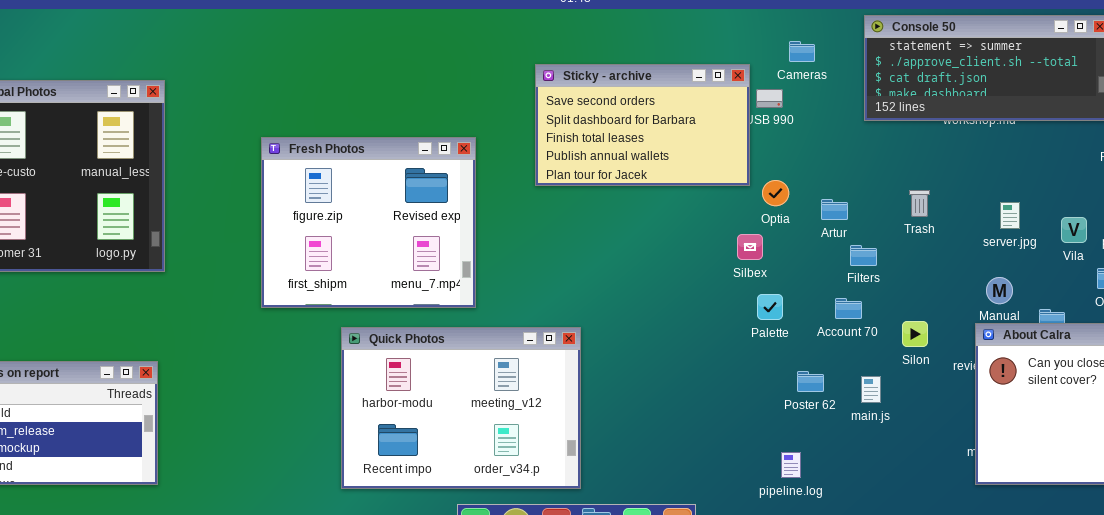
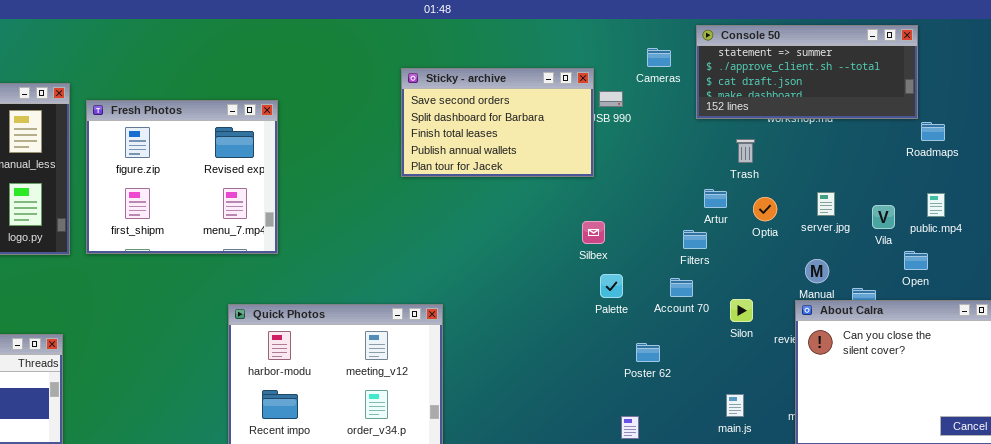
Cameras: [789,41,815,62] -> [647,48,671,67], moved
Fresh Photos: [261,137,476,308] -> [86,100,278,254], moved
Optia: [762,180,789,206] -> [753,197,777,221], moved
Trash: [909,190,930,217] -> [736,139,755,163], moved
Artur: [821,199,848,220] -> [704,189,727,208], moved
main.js: [861,376,881,403] -> [726,394,744,417], moved

